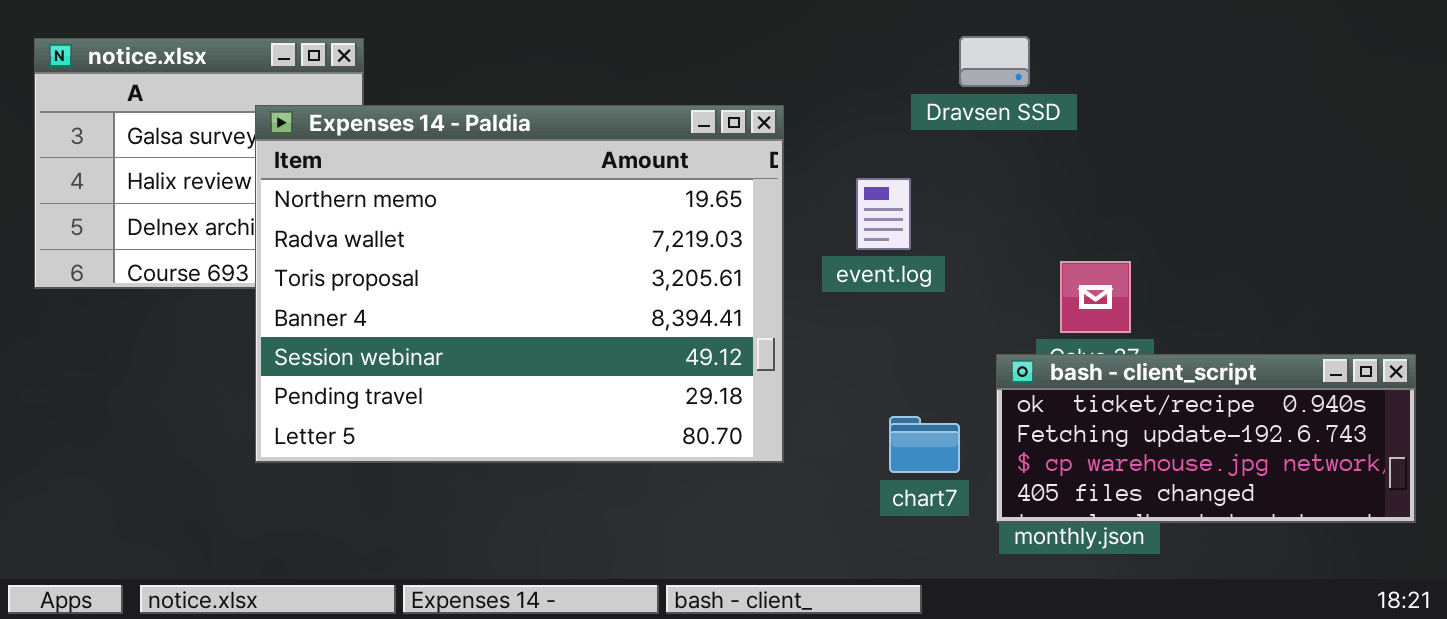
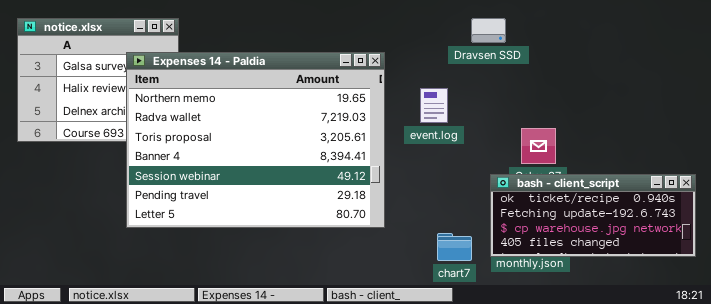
chart7: [889,416,960,473] -> [437,233,472,261], moved

